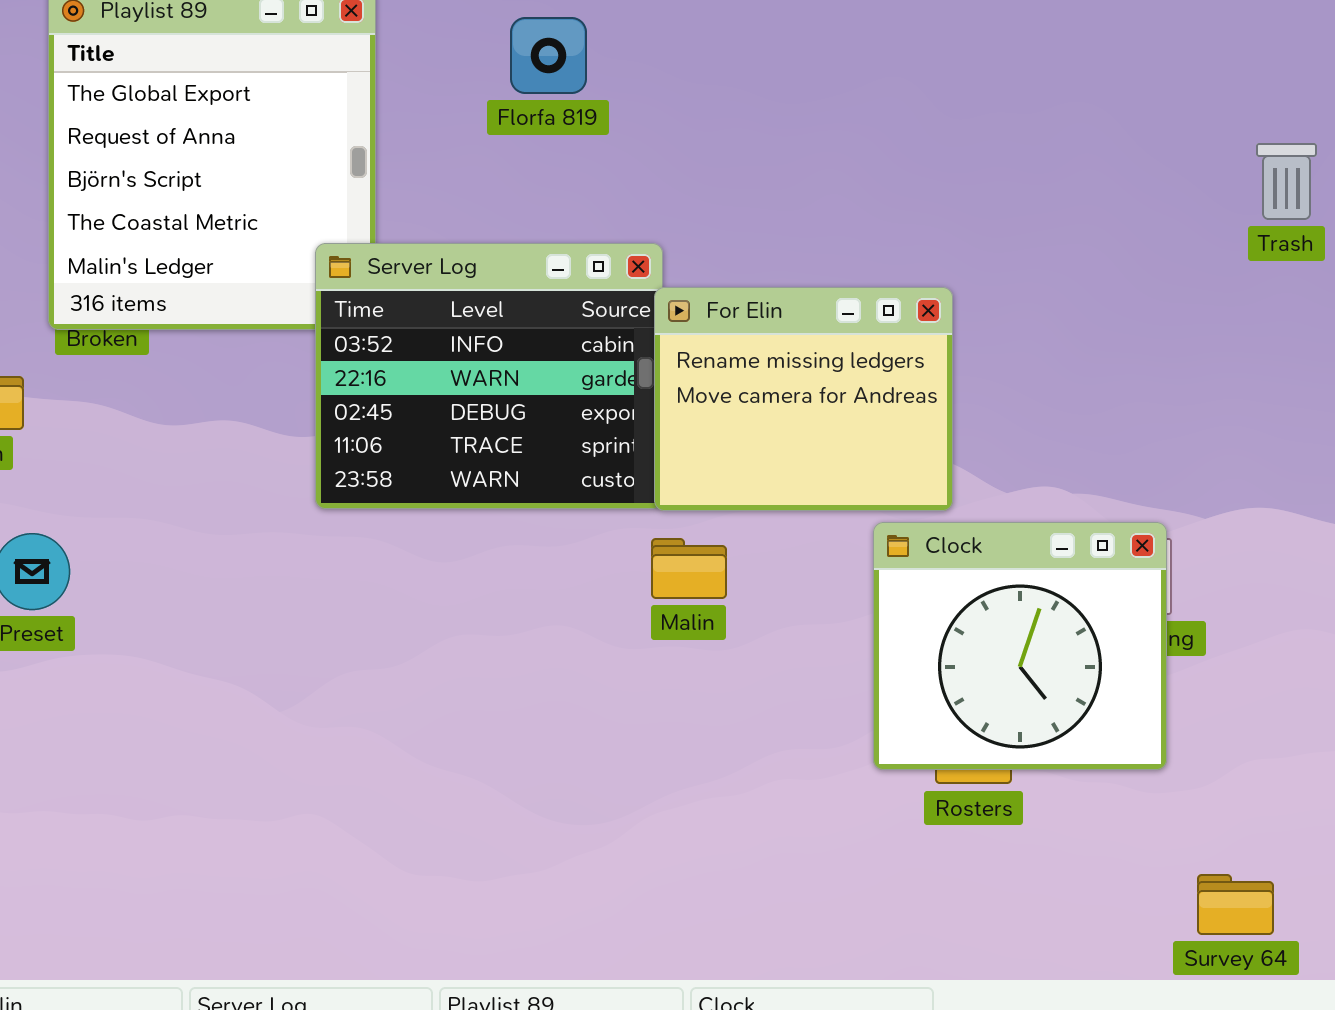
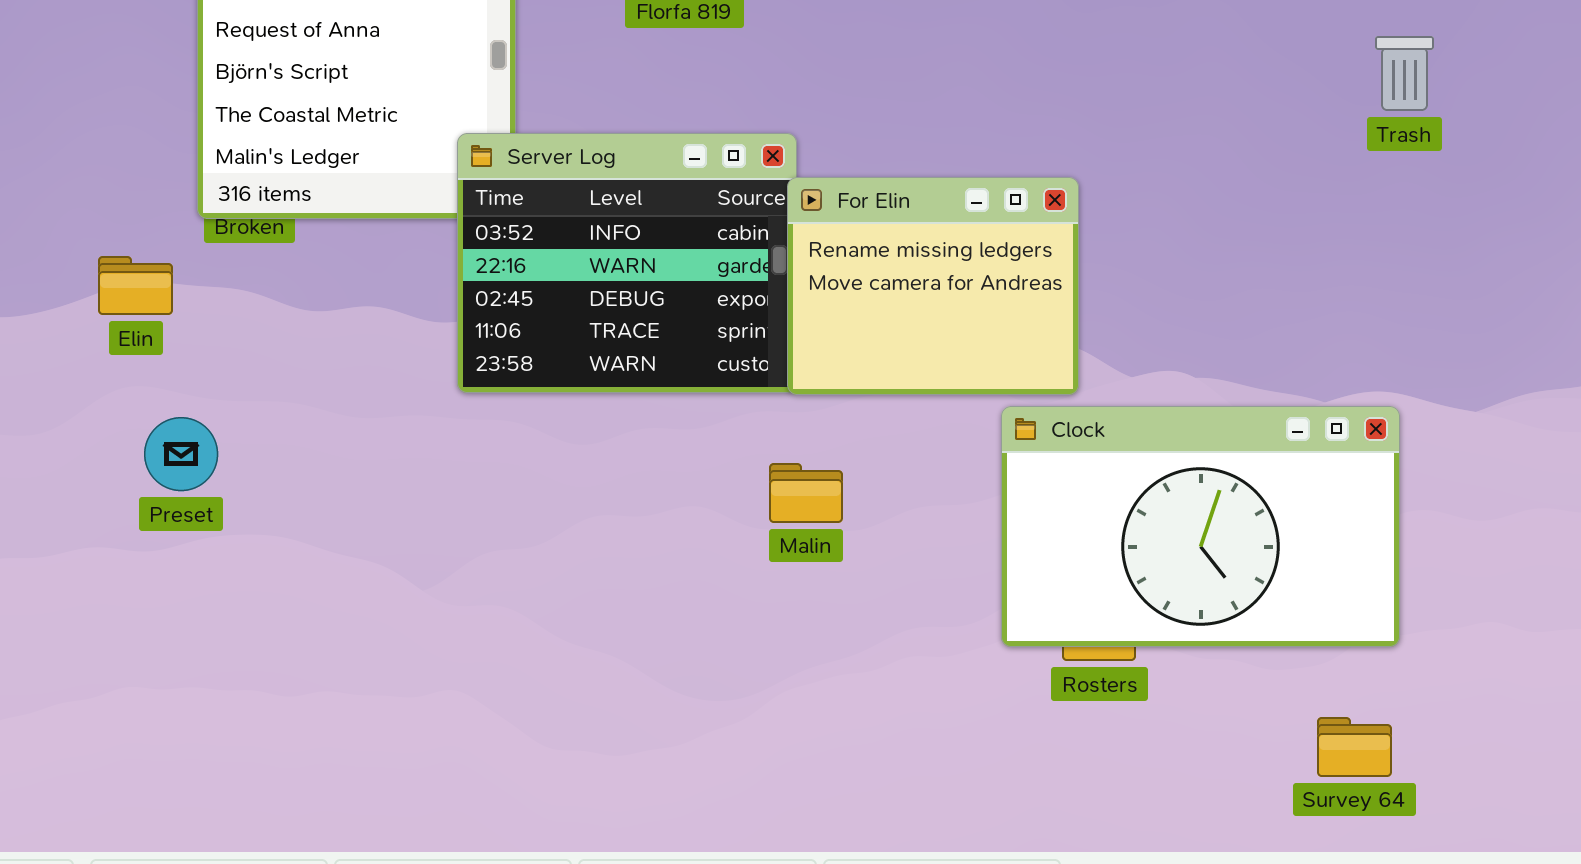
Clock: [873,522,1167,770] -> [1001,406,1400,647], resized
Malin: [651,538,727,599] -> [769,463,843,523], moved
Survey 64: [1197,874,1274,935] -> [1317,717,1392,777], moved

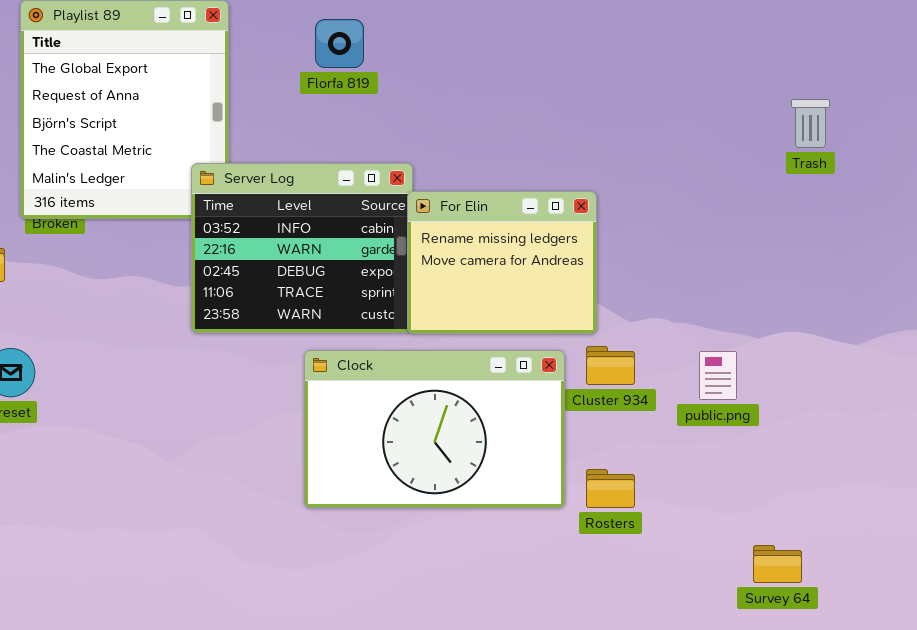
Clock: [1001,406,1400,647] -> [304,350,565,508], moved

